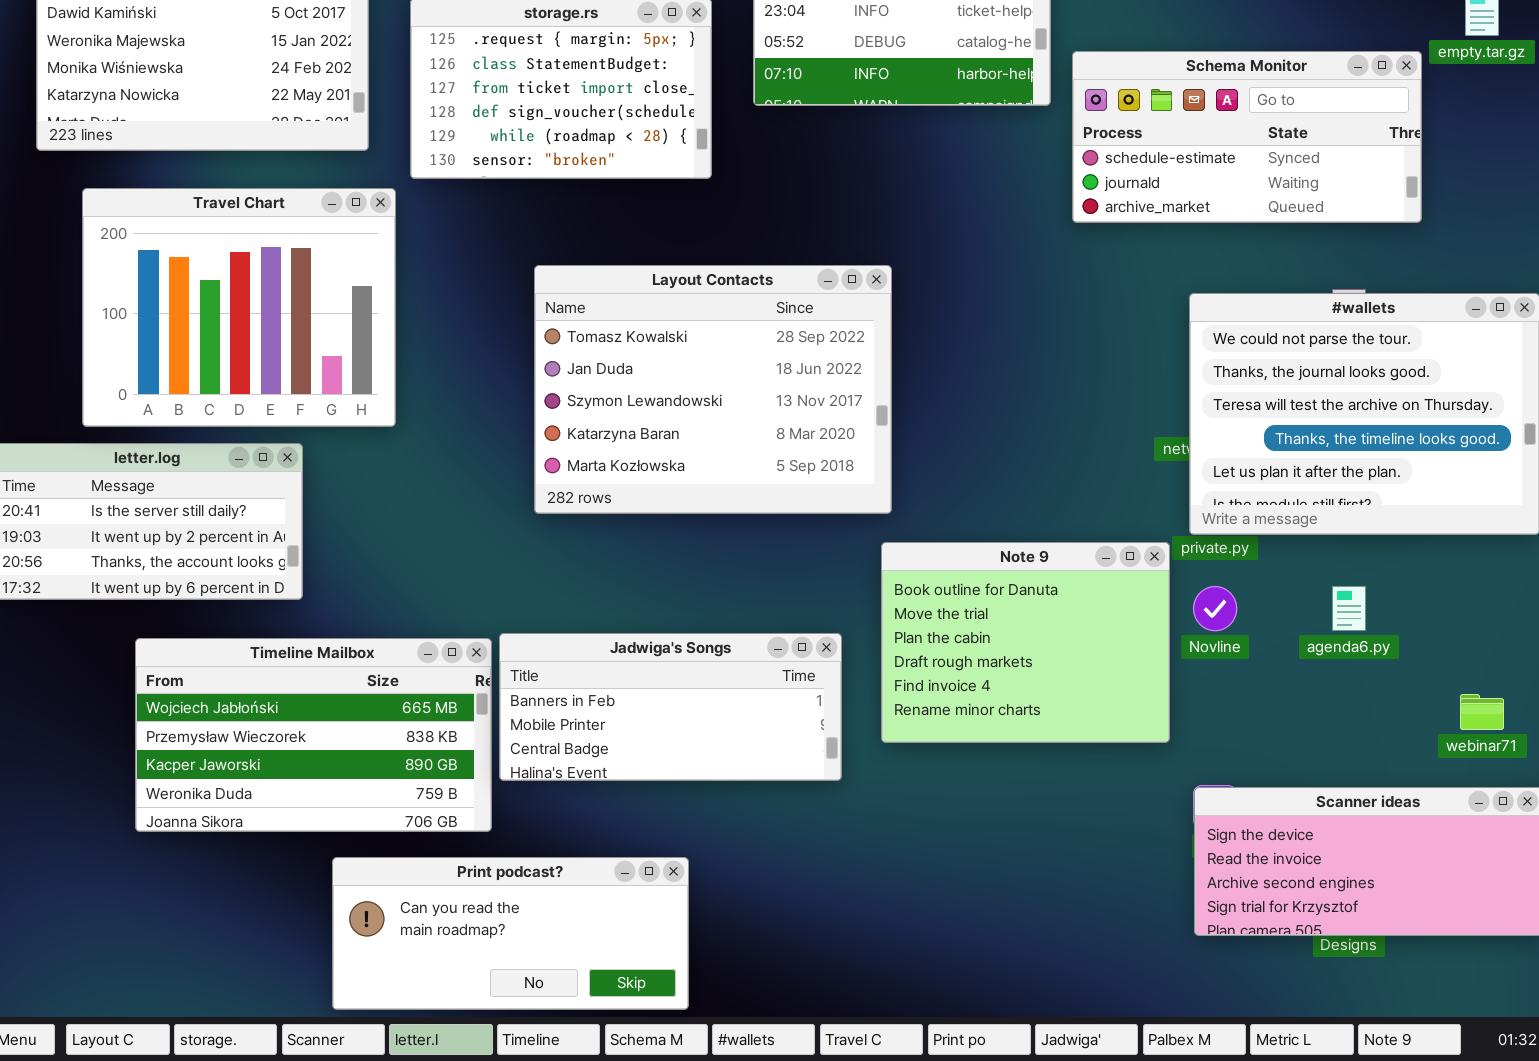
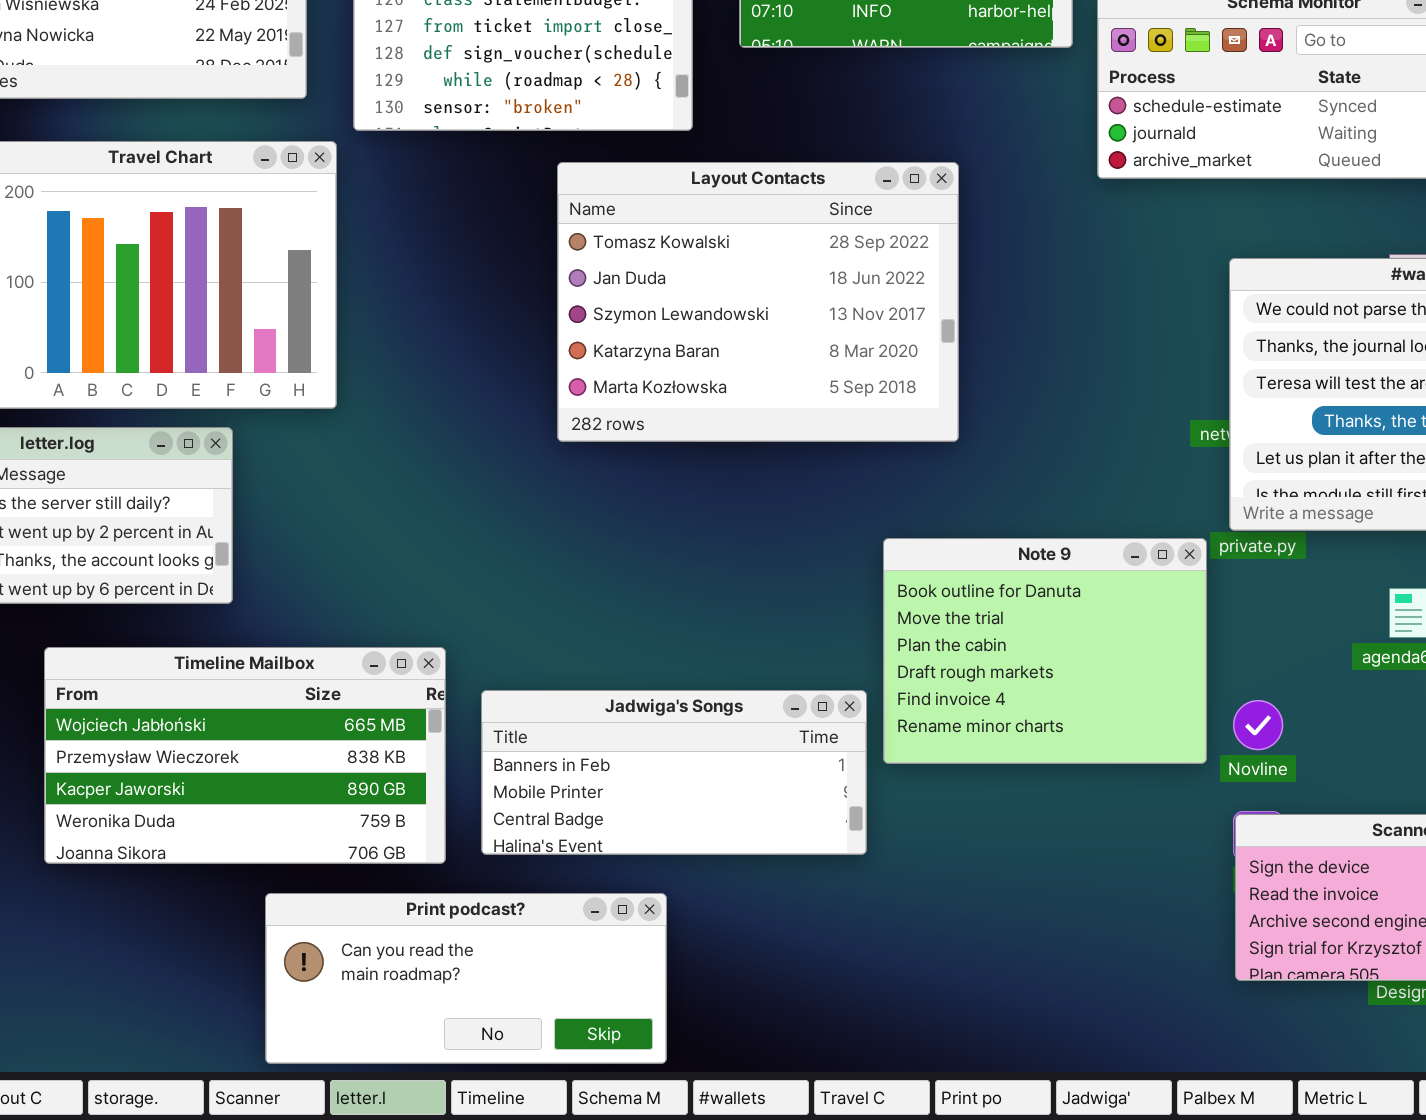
Layout Contacts: [534,265,892,514] -> [557,162,959,442], moved
Novline: [1193,586,1237,631] -> [1233,700,1283,750], moved
Jadwiga's Songs: [499,633,842,781] -> [481,690,867,855], moved

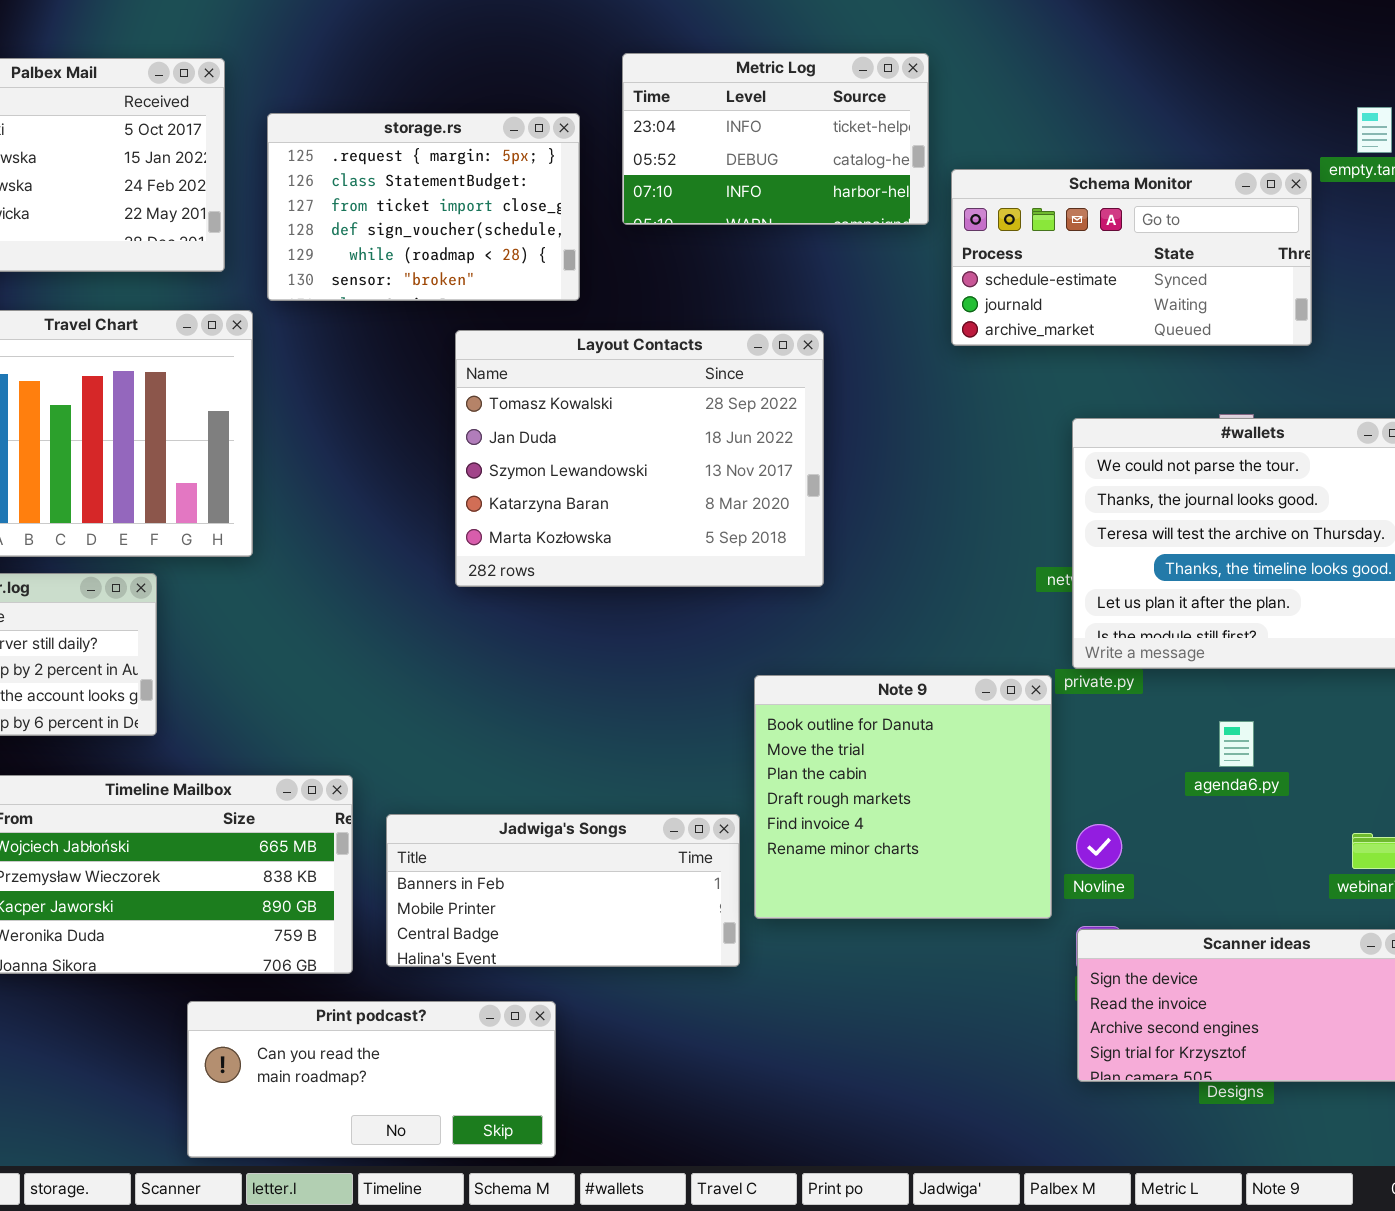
Note 9: [883,538,1207,764] -> [754,675,1052,919], resized

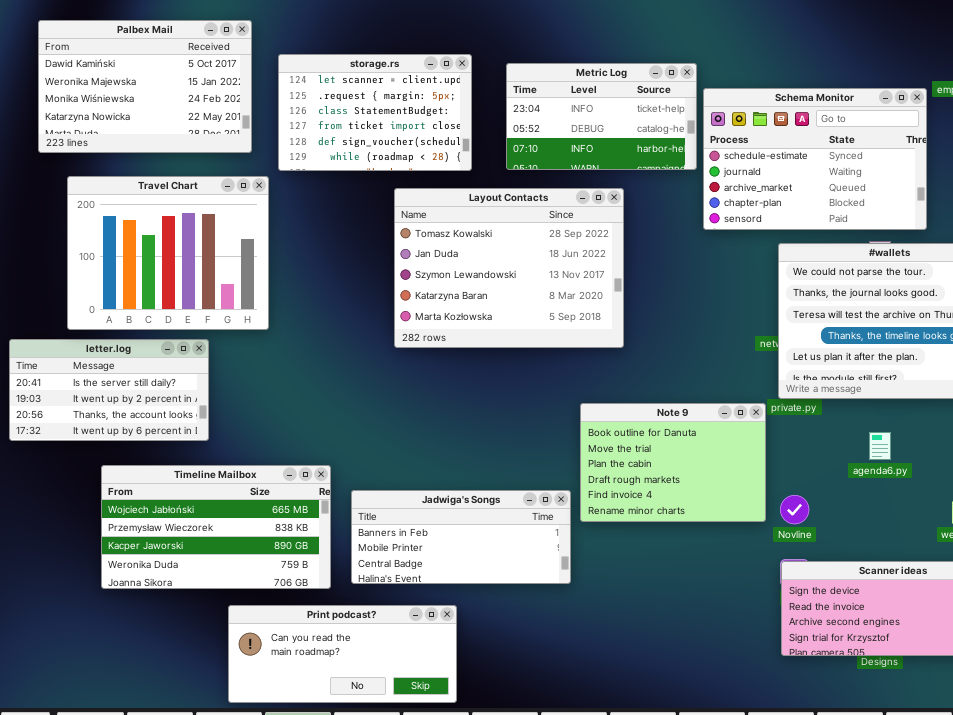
Metric Log: [622,53,929,225] -> [506,63,697,170], moved
storage.rs: [267,113,580,301] -> [278,54,472,171], scrolled up 1 row
Schema Monitor: [951,169,1312,346] -> [703,88,927,230], resized
Note 9: [754,675,1052,919] -> [580,403,766,522], resized

